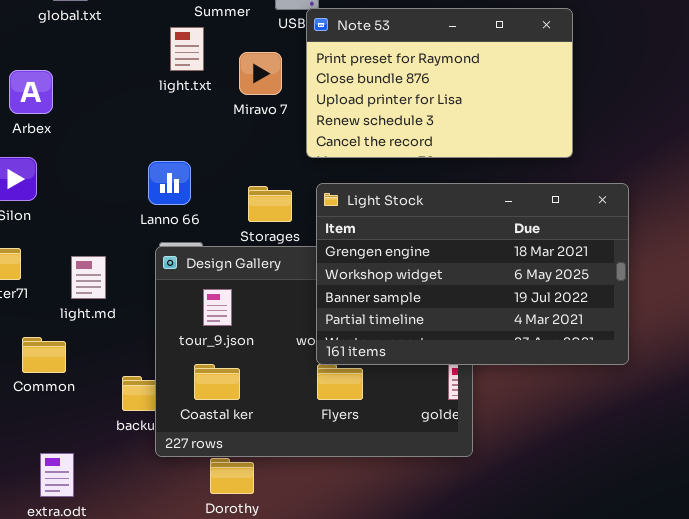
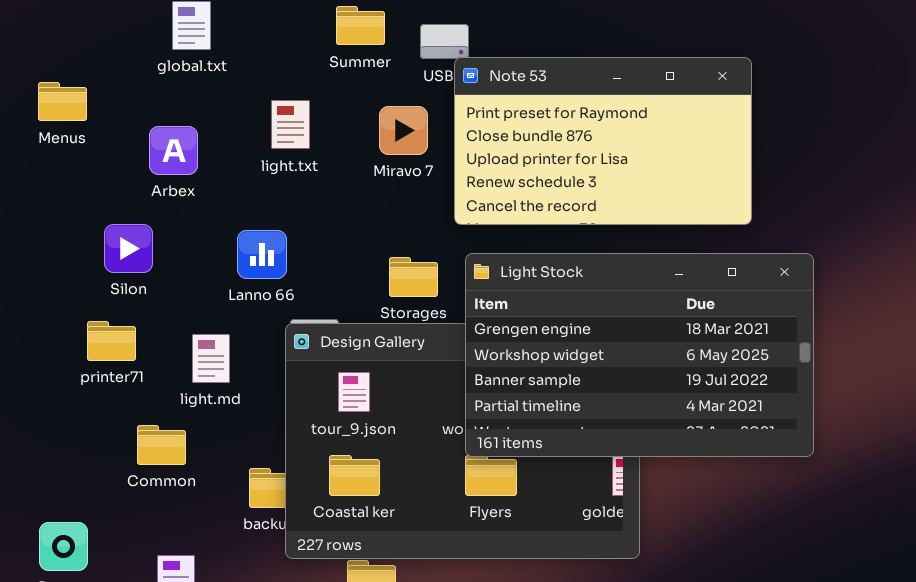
light.txt: [170,27,204,71] -> [271,100,310,149], moved
Arbex: [9,70,53,114] -> [149,126,198,175], moved
Lanno 66: [148,161,191,205] -> [237,230,287,279], moved

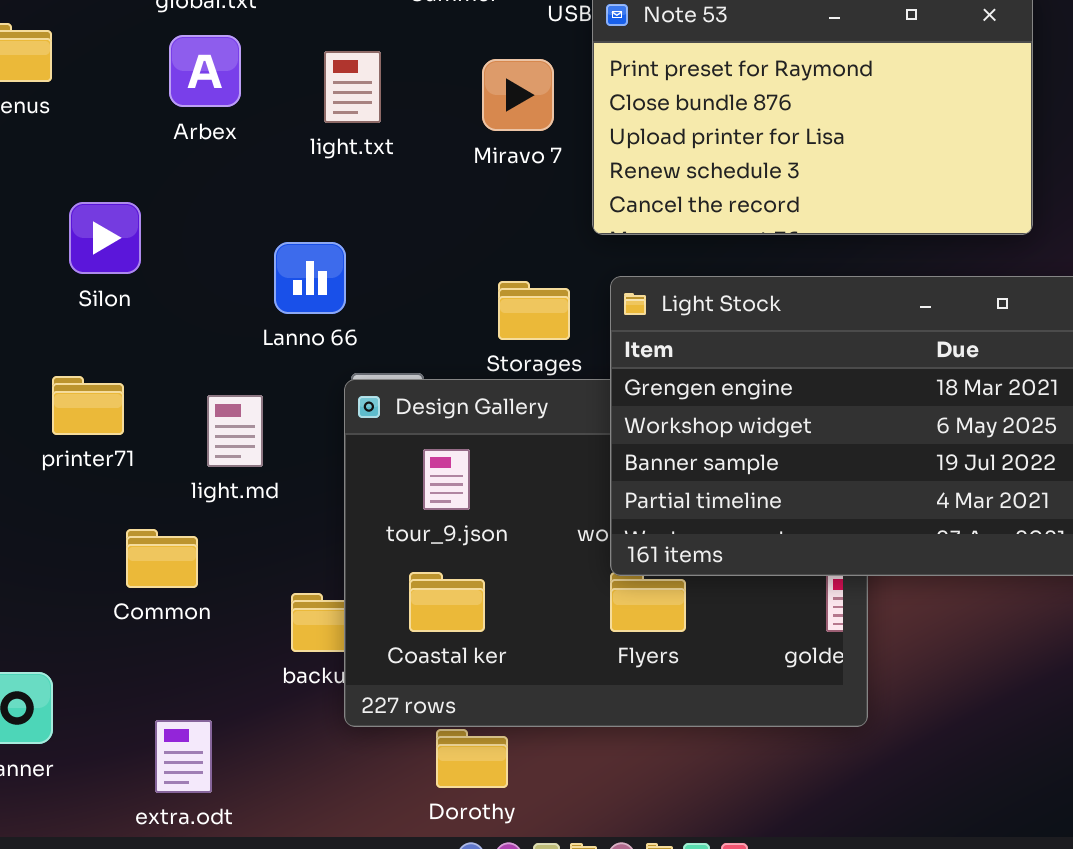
Arbex: [149,126,198,175] -> [169,35,241,107], moved
Silon: [104,224,153,273] -> [69,202,141,274], moved

